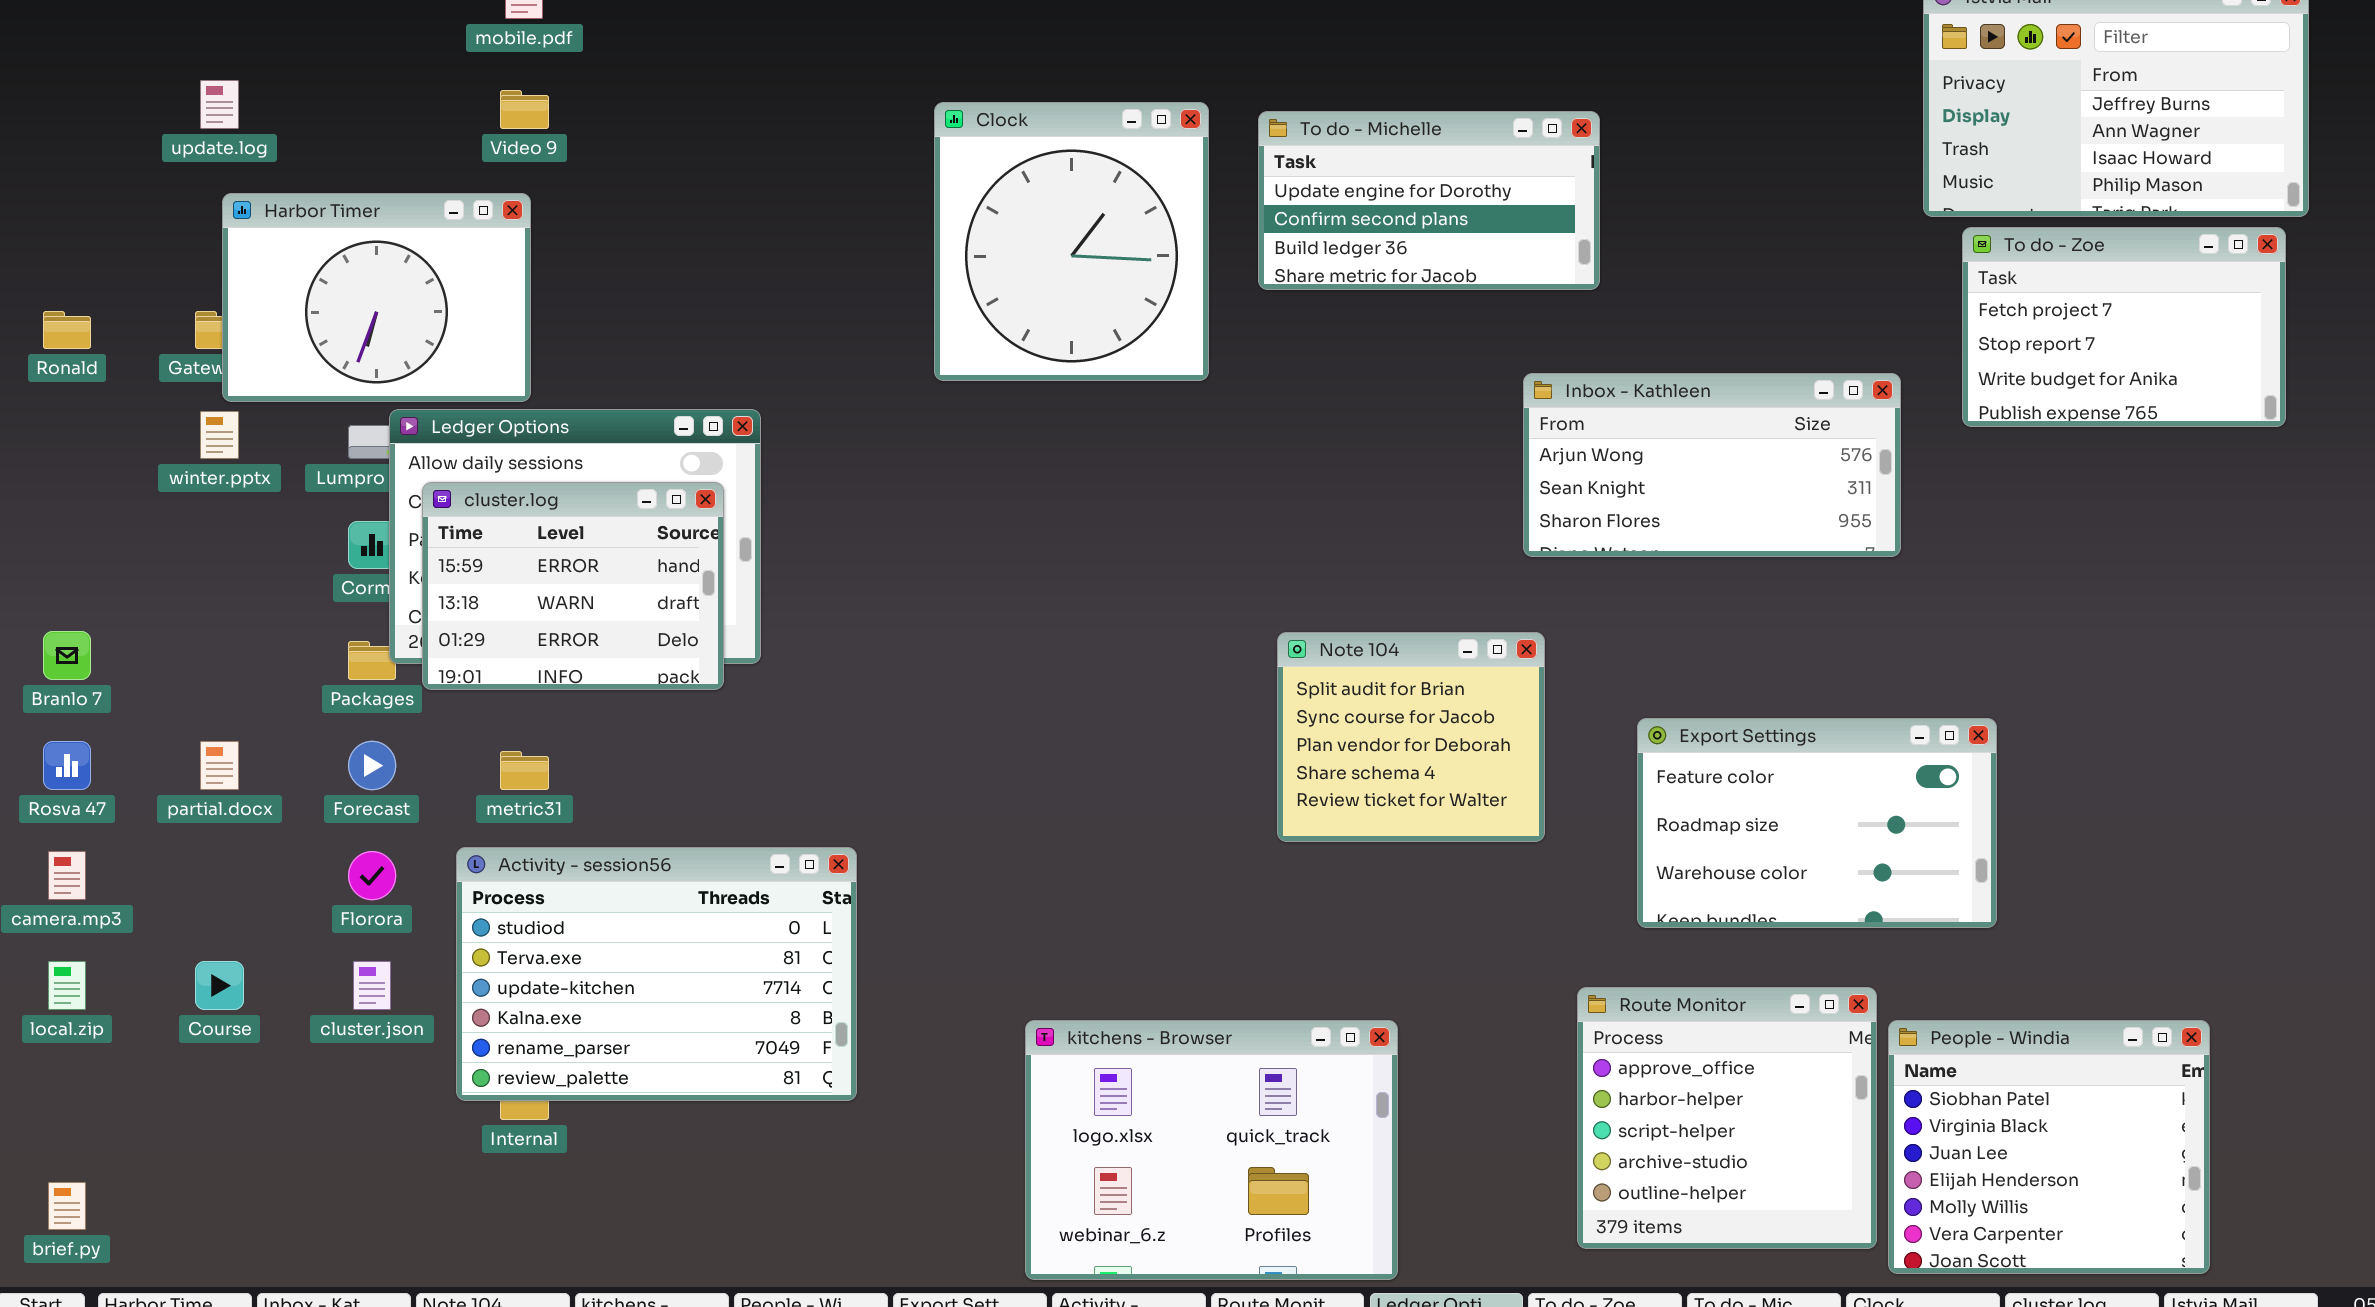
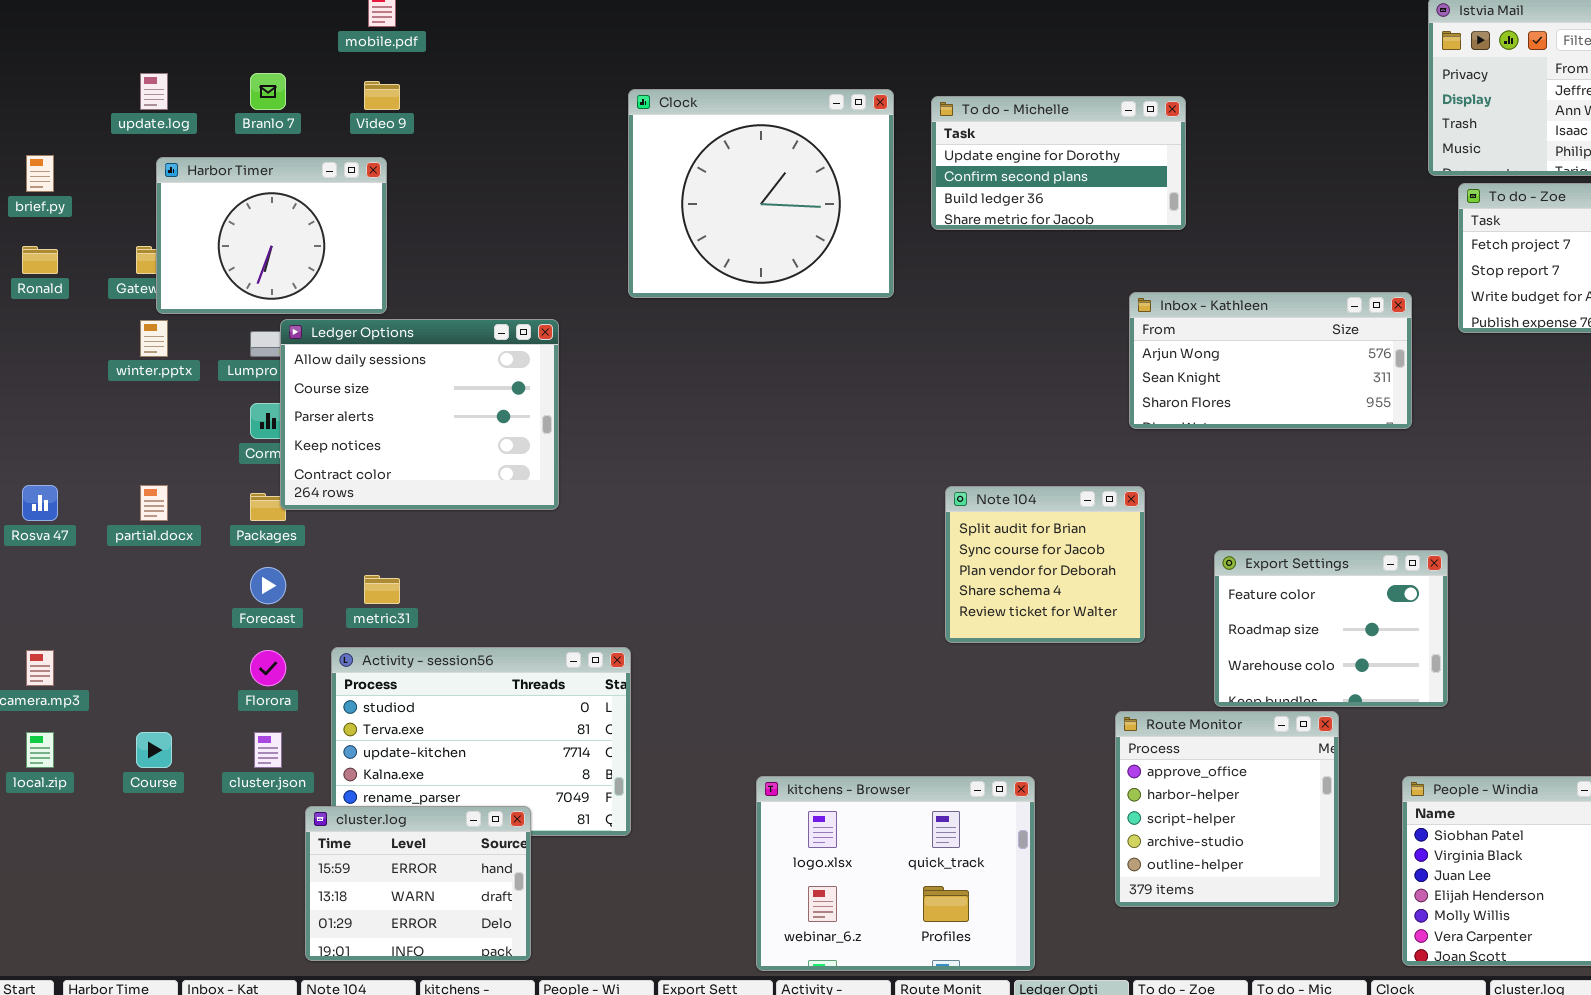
Clock: [934,102,1209,381] -> [628,89,894,298], resized
cluster.log: [422,482,724,690] -> [305,806,531,961], moved
Branlo 7: [43,631,91,680] -> [250,73,286,110], moved
Export Settings: [1637,718,1997,928] -> [1214,550,1448,707], resized
Rosva 47: [43,741,91,790] -> [22,485,58,521], moved
partial.docx: [200,741,239,790] -> [140,485,168,521], moved
Route Monitor: [1577,987,1877,1249] -> [1115,711,1339,907], moved
brief.py: [48,1182,86,1230] -> [26,155,54,192], moved

